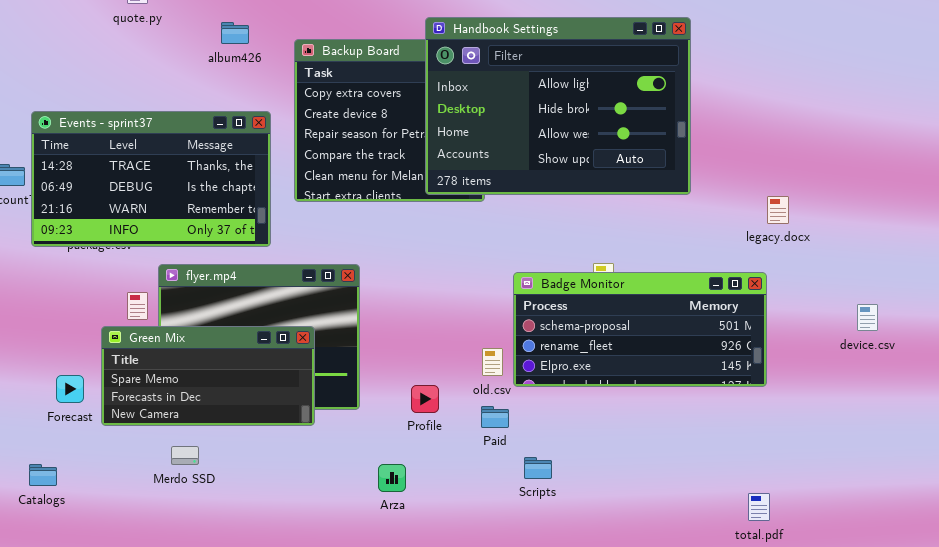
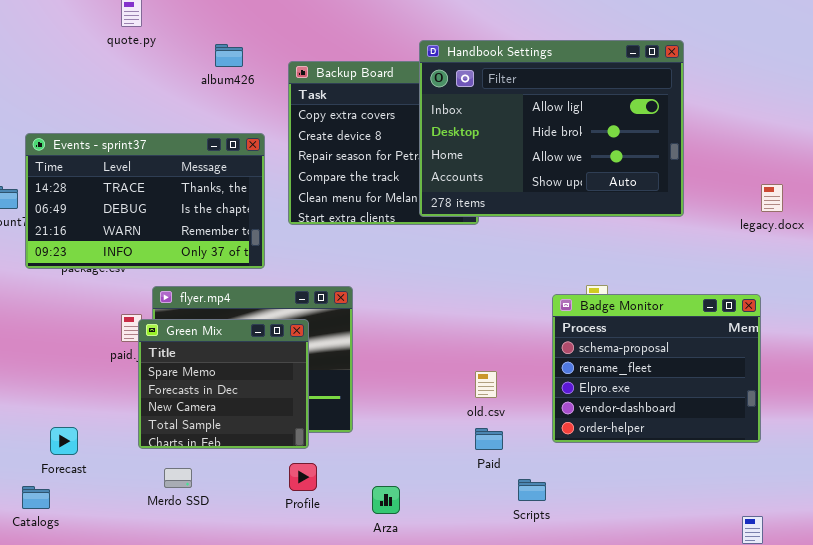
legacy.docx: [767,196,789,224] -> [761,184,783,212], moved
Badge Monitor: [513,272,767,387] -> [552,294,761,443], resized
Green Mix: [101,326,315,426] -> [138,319,309,449], resized
Forecast: [56,375,84,403] -> [50,427,78,455], moved
Profile: [411,385,439,413] -> [289,463,317,491], moved

